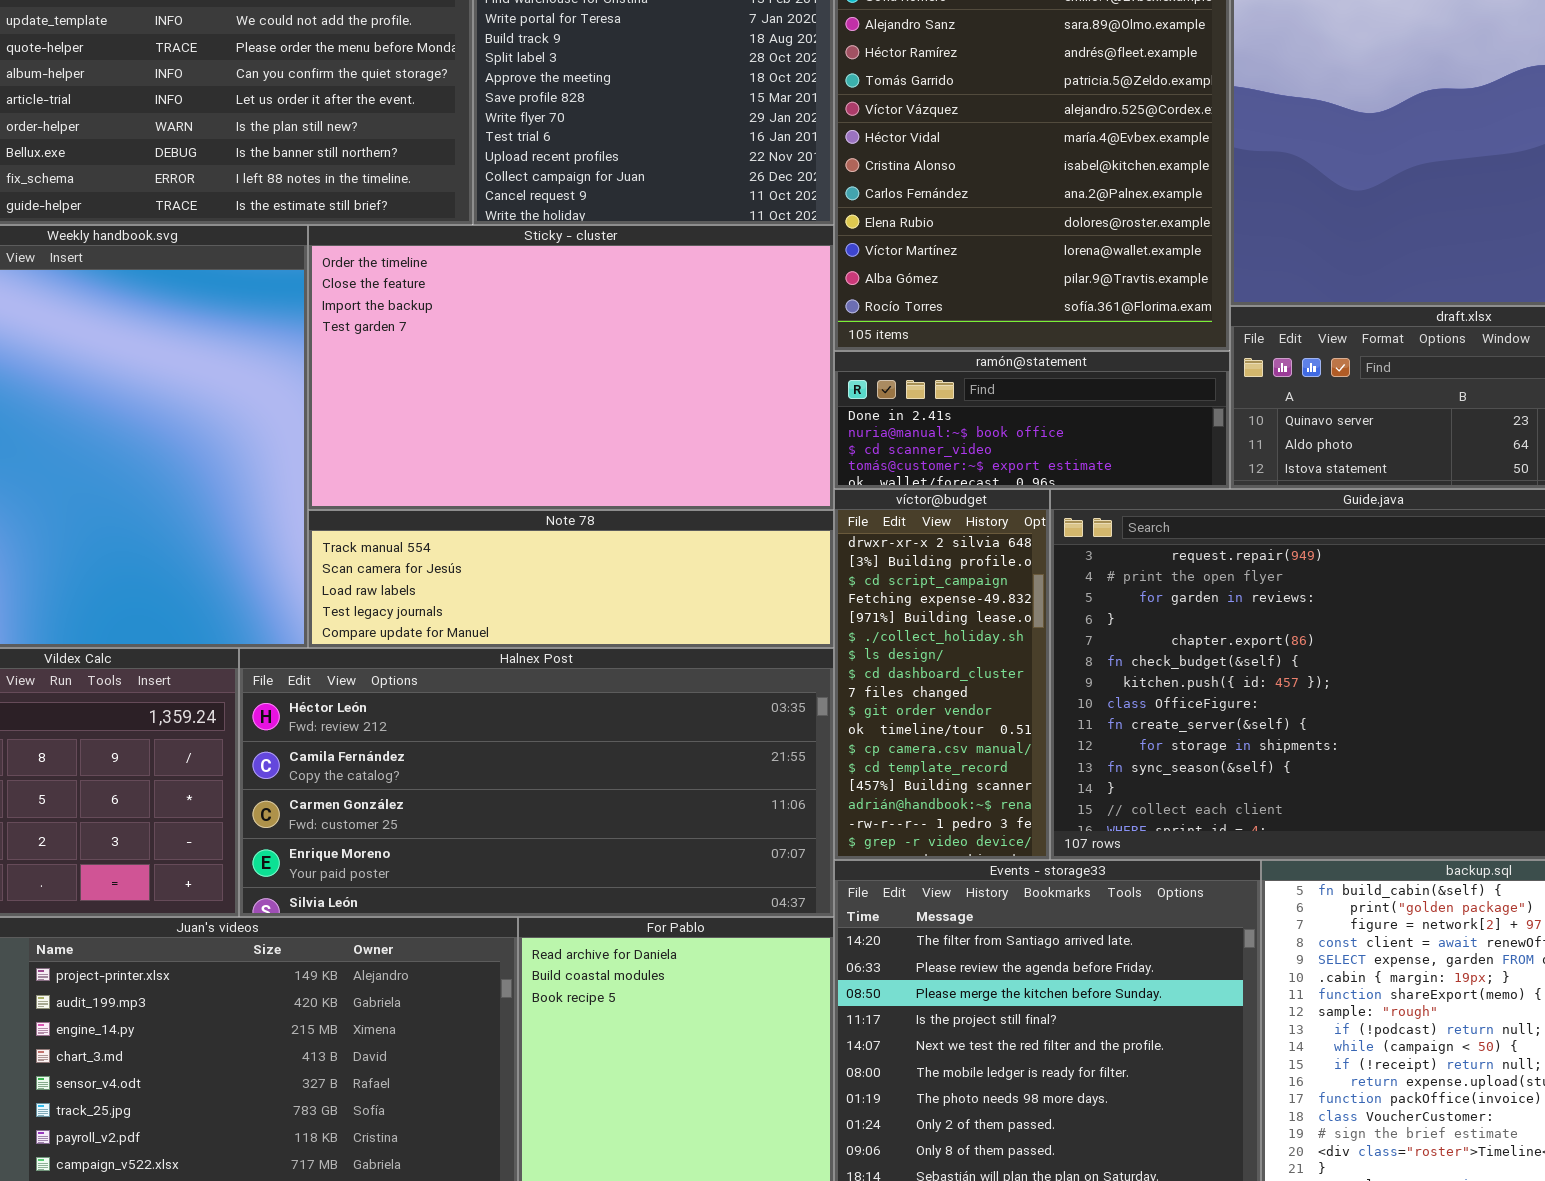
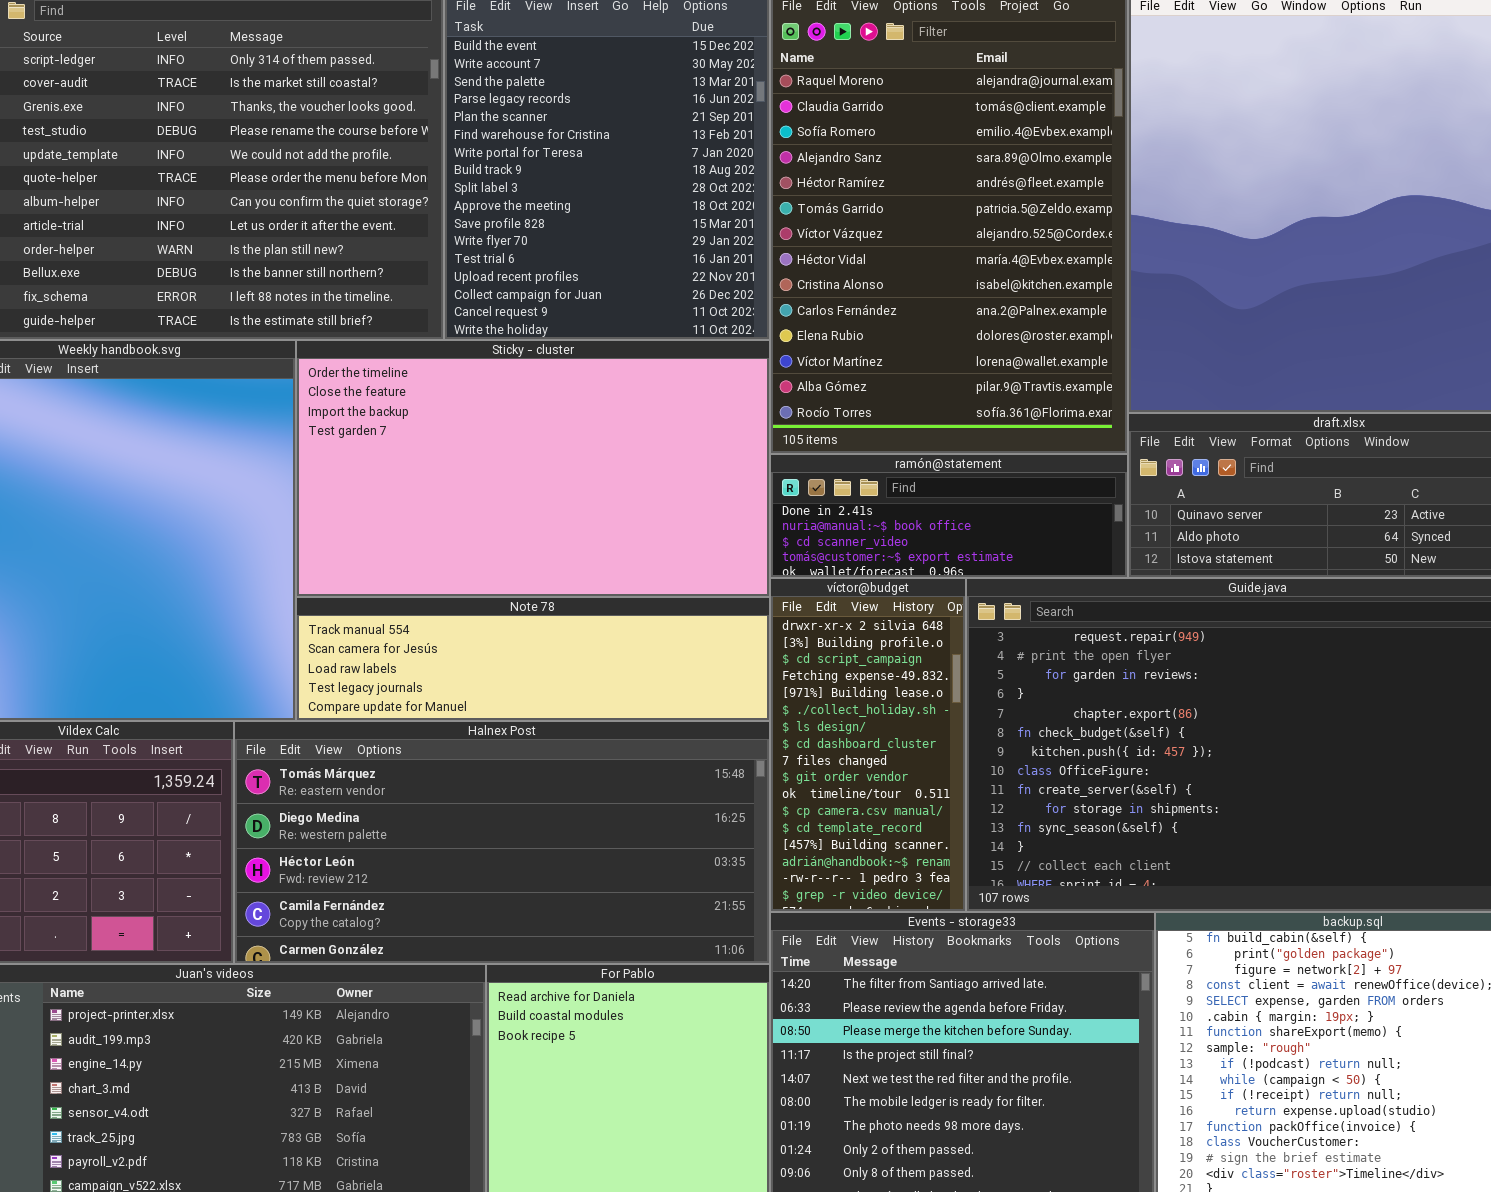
Halnex Post: [239,648,834,917] -> [234,721,770,964], scrolled up 2 rows

